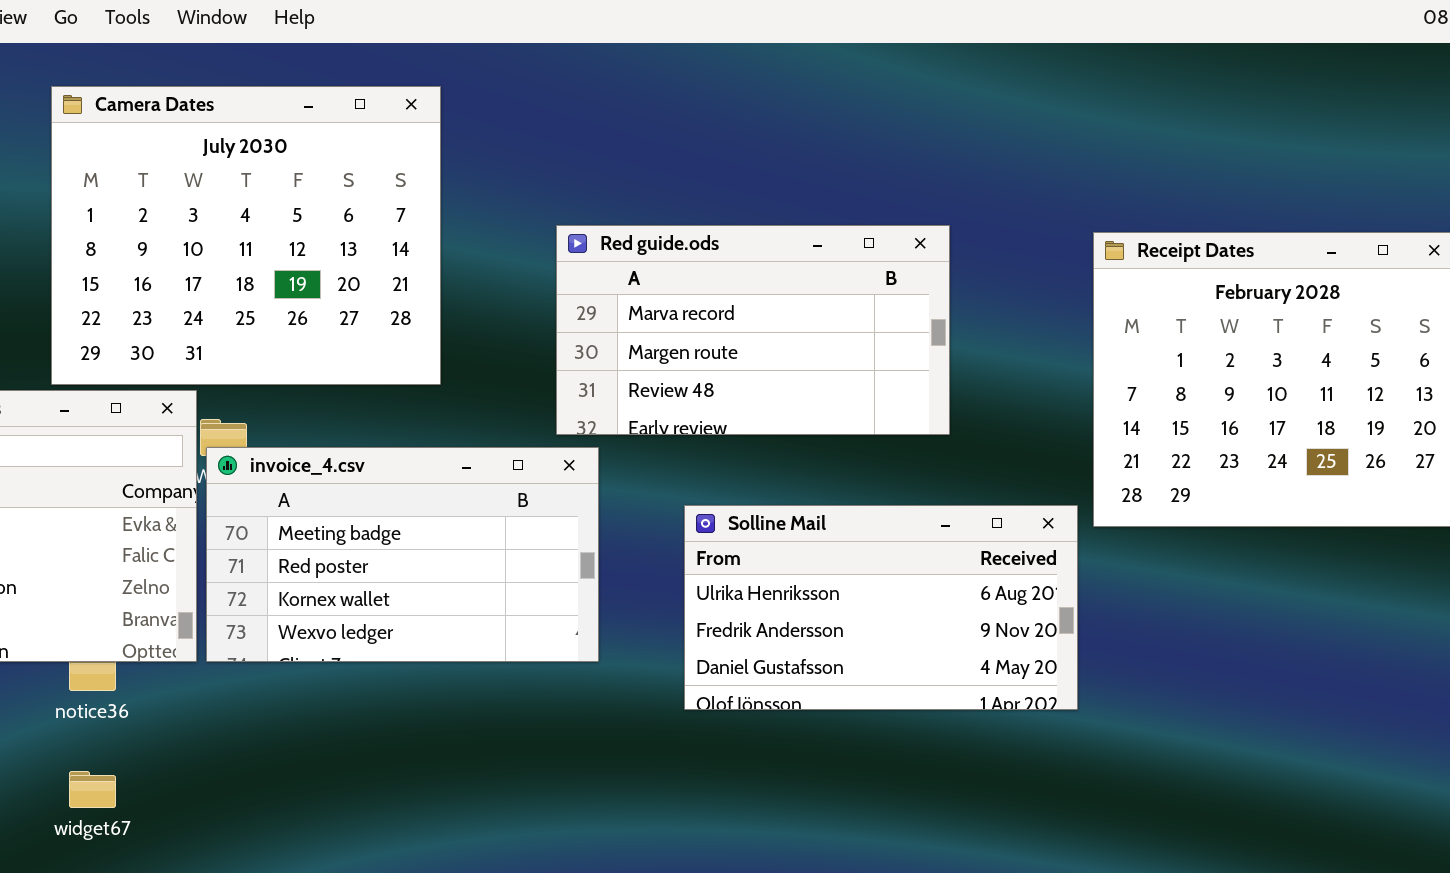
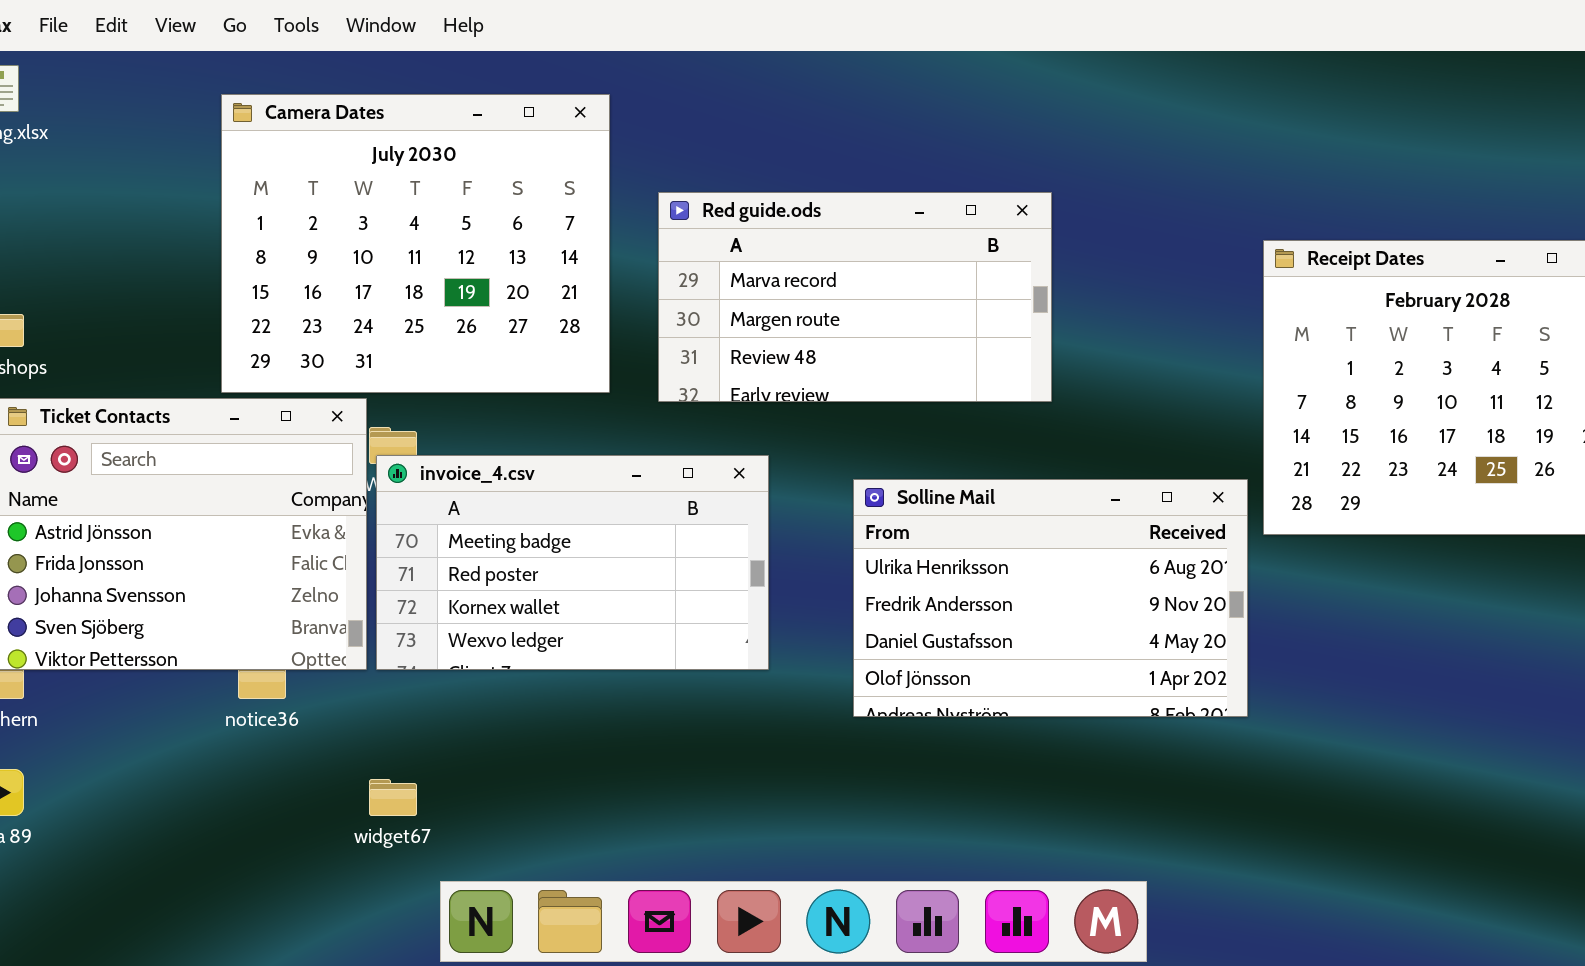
Red guide.ods: [556,225,950,435] -> [658,192,1052,402], moved
Solline Mail: [684,505,1078,710] -> [853,479,1248,717], resized
widget67: [69,771,116,808] -> [369,779,417,816], moved

